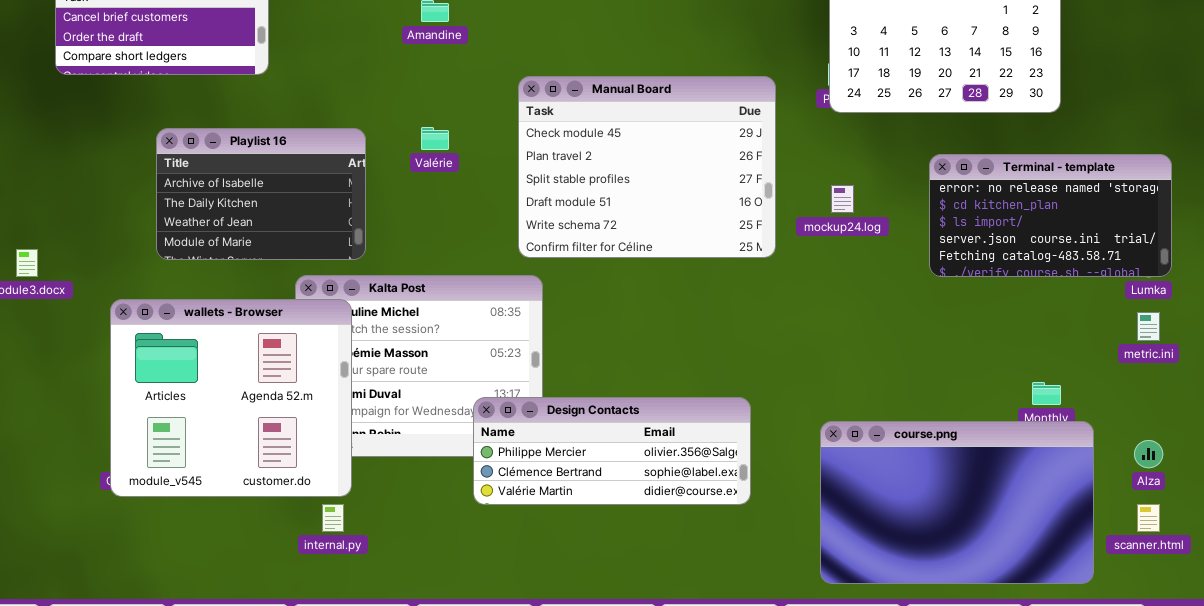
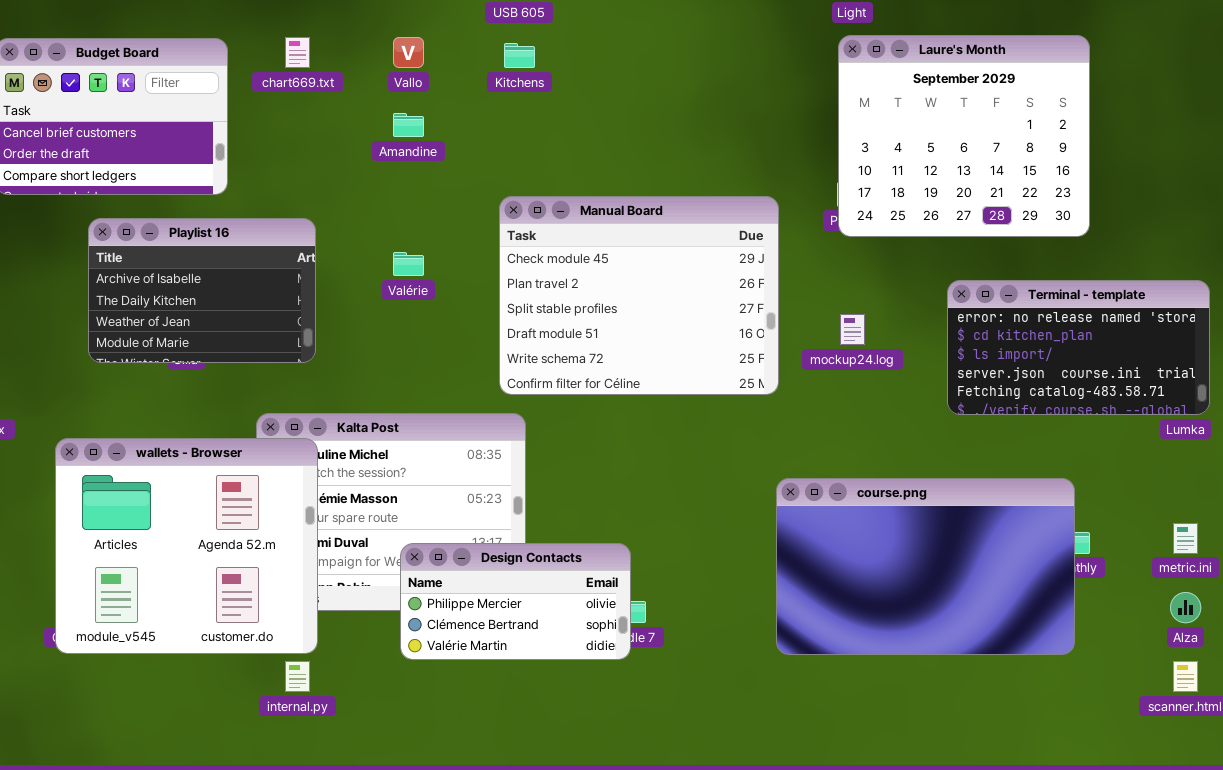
Playlist 16: [156,128,366,260] -> [88,218,316,363], moved
metric.ini: [1137,312,1160,341] -> [1173,523,1198,554], moved
Design Contacts: [473,397,751,505] -> [400,543,631,660], moved, resized
course.png: [820,421,1094,584] -> [776,478,1075,655], moved

